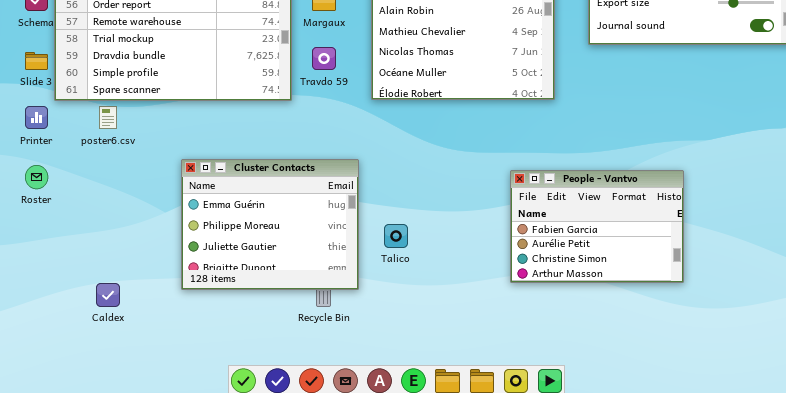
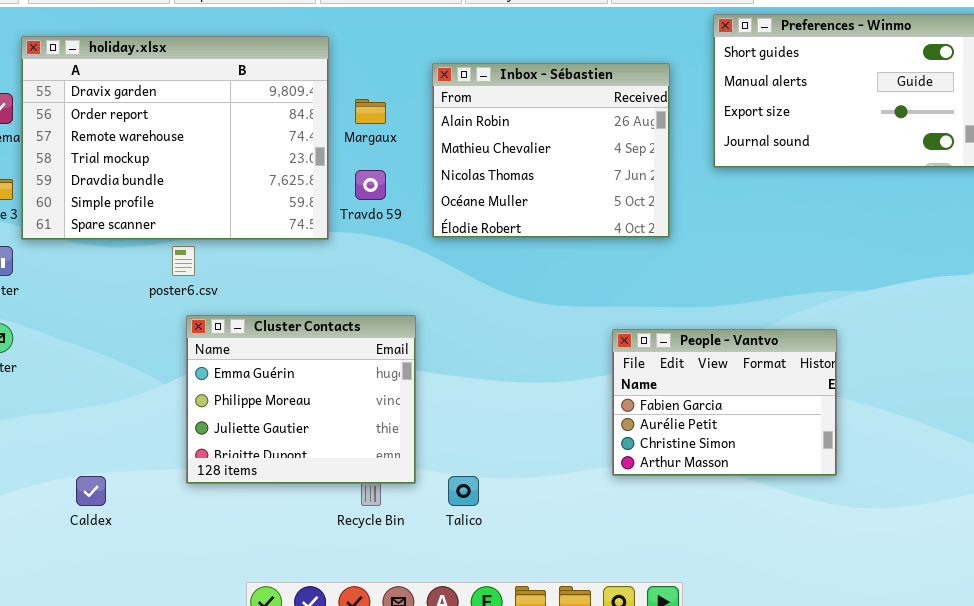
poster6.csv: [99,106,117,129] -> [172,246,195,276], moved
Talico: [384,224,408,248] -> [448,476,479,506], moved

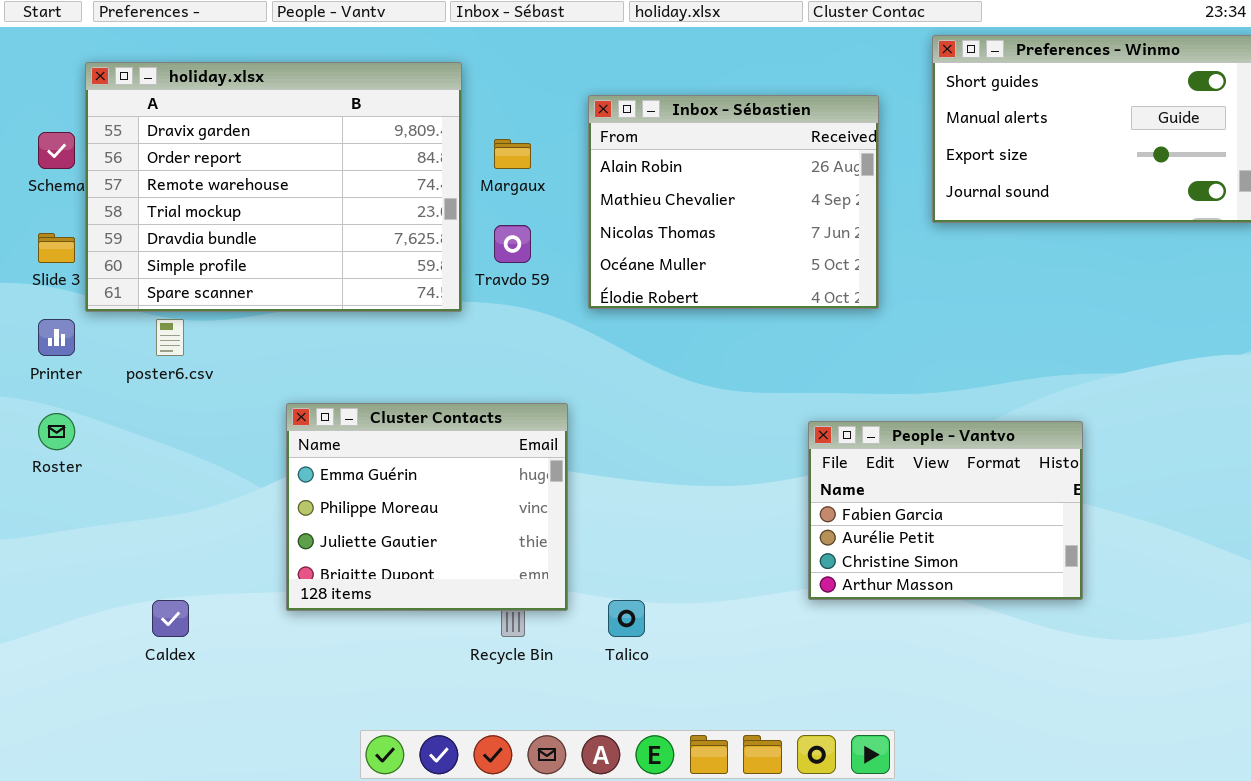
poster6.csv: [172,246,195,276] -> [156,319,184,356], moved

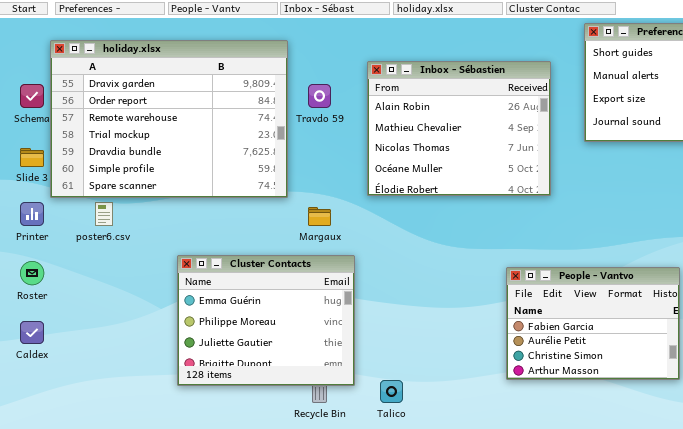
Margaux: [494,139,531,169] -> [308,207,331,226], moved
Travdo 59: [494,225,531,263] -> [308,84,331,108], moved
Caldex: [152,600,189,637] -> [20,321,44,344], moved

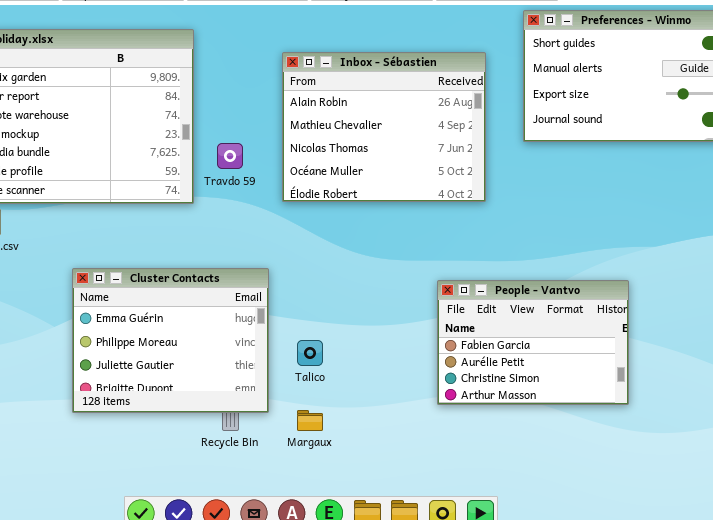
Travdo 59: [308,84,331,108] -> [217,143,243,169], moved
Margaux: [308,207,331,226] -> [297,410,323,431], moved
Talico: [380,380,403,403] -> [297,340,323,366], moved

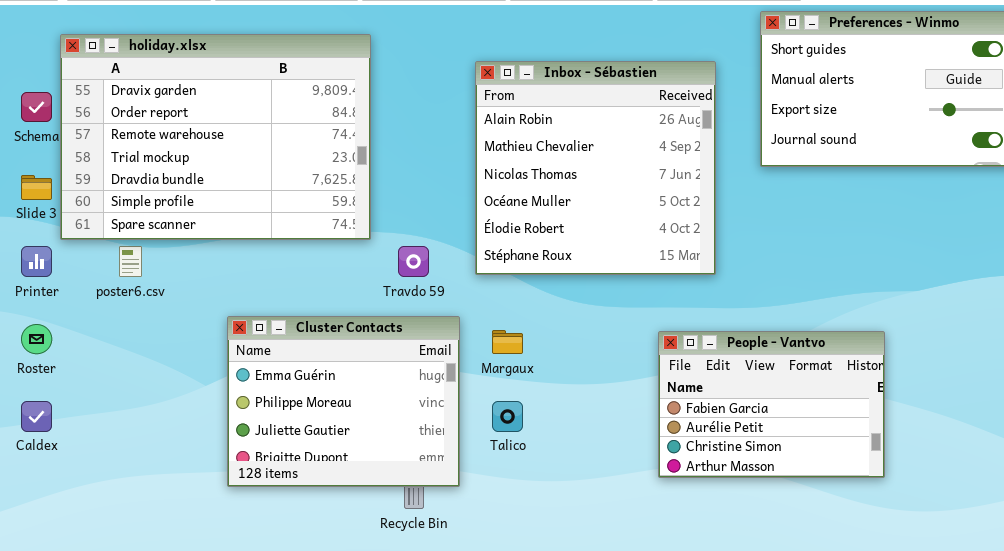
Inbox - Sébastien: [282,52,486,202] -> [475,61,716,275], resized
Travdo 59: [217,143,243,169] -> [398,246,429,277], moved
Margaux: [297,410,323,431] -> [492,330,523,354], moved

